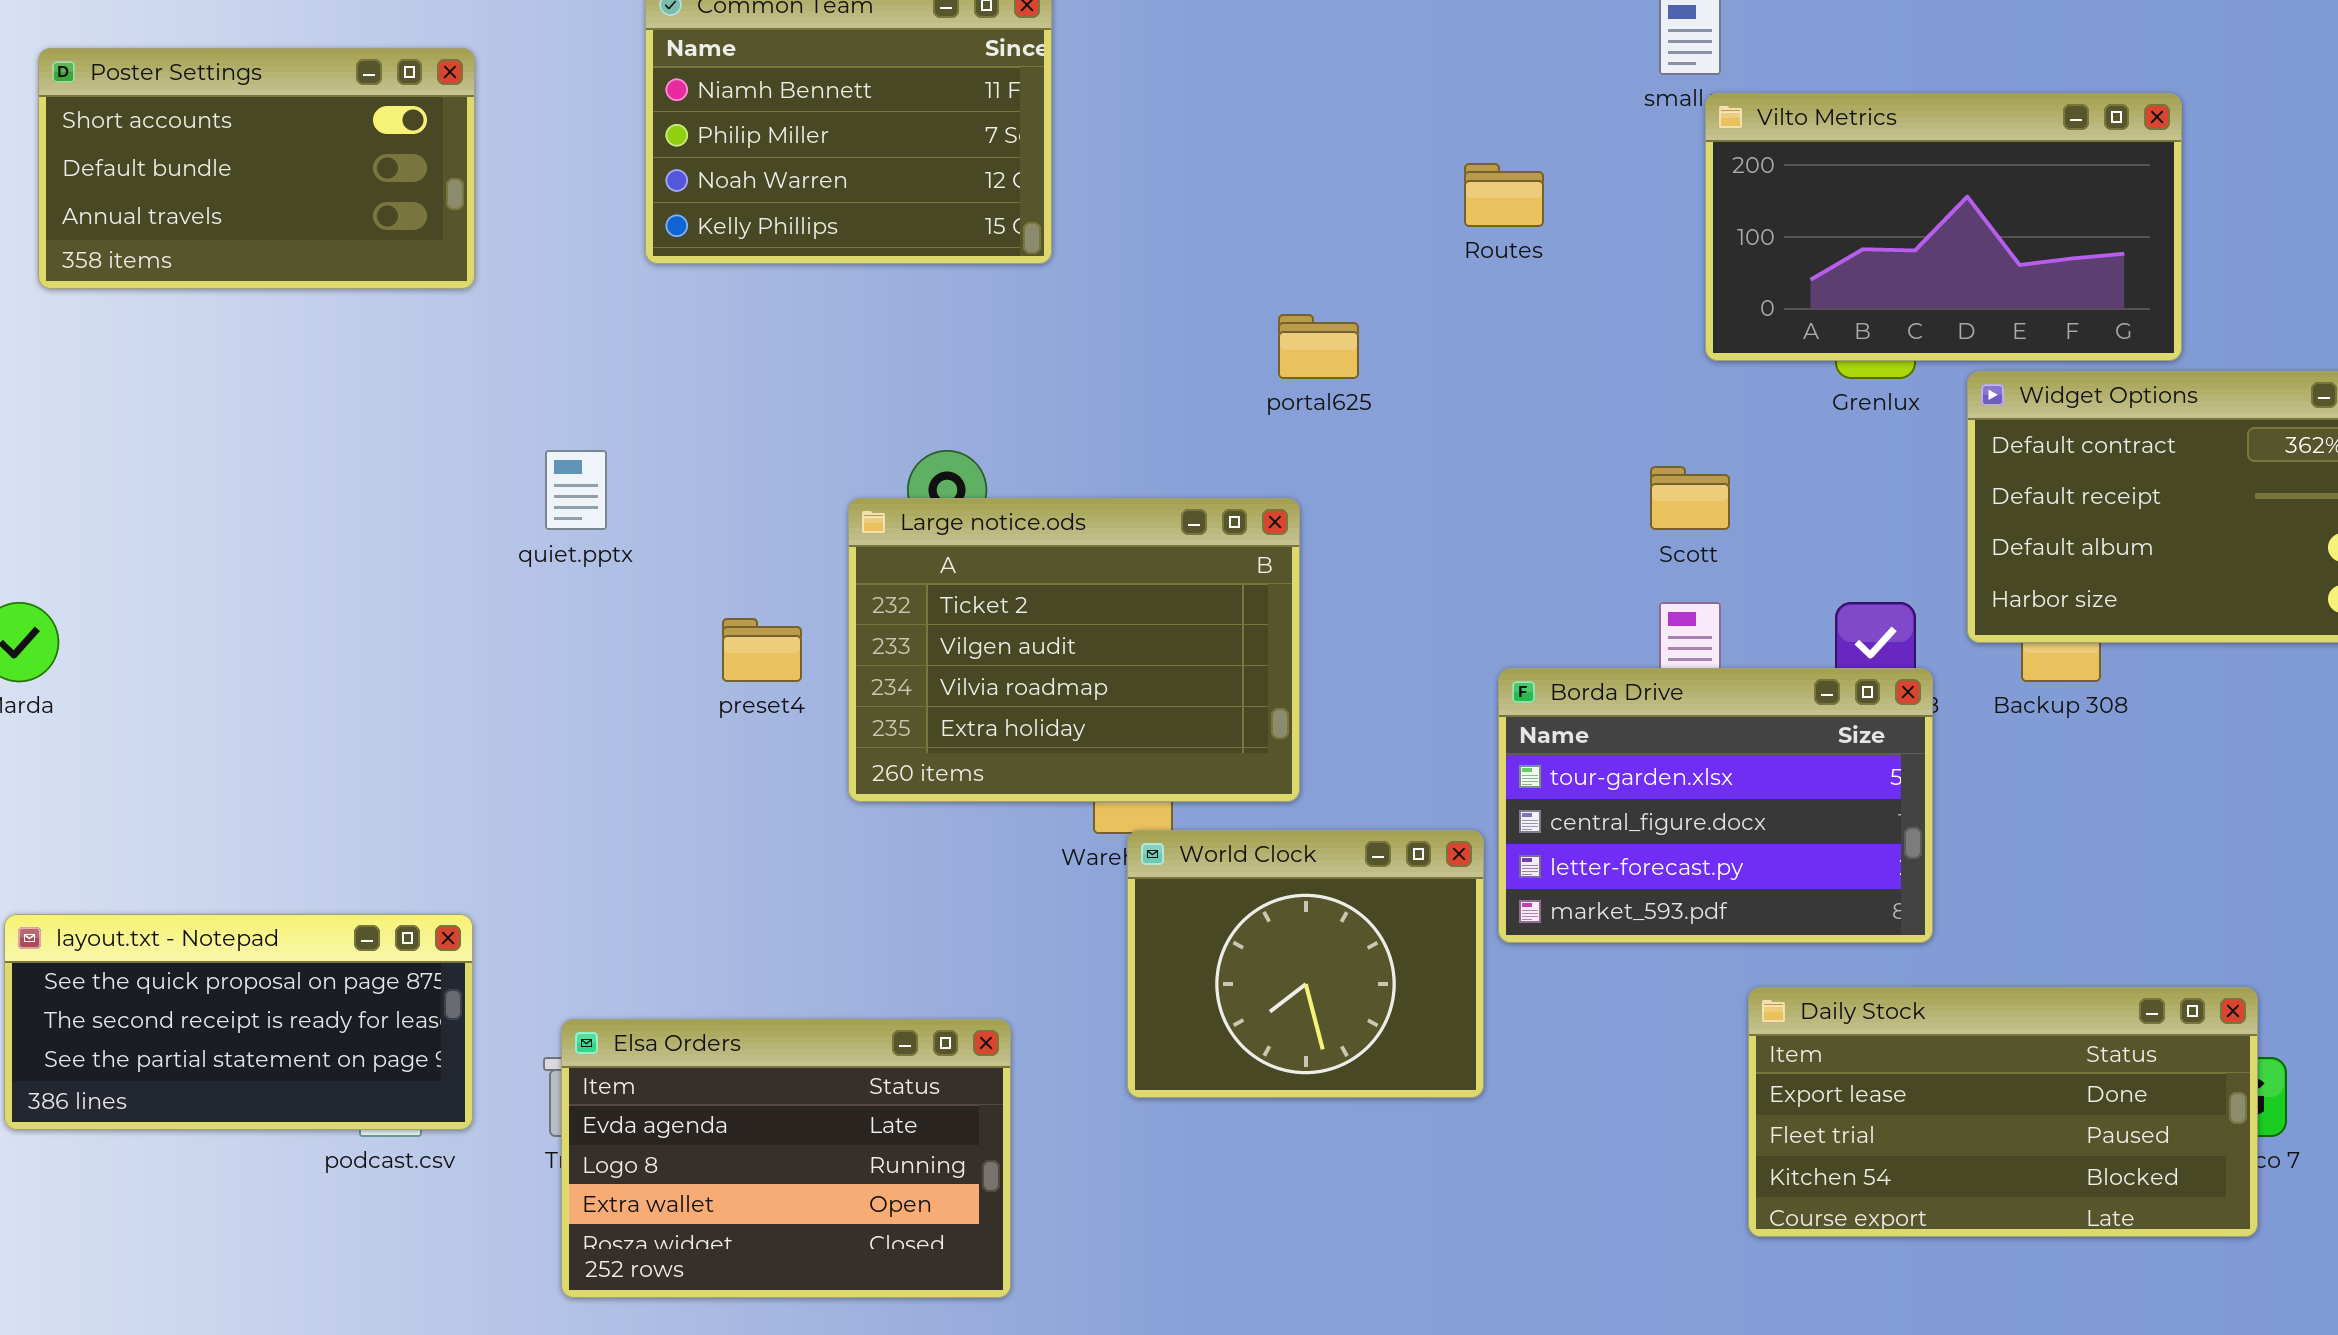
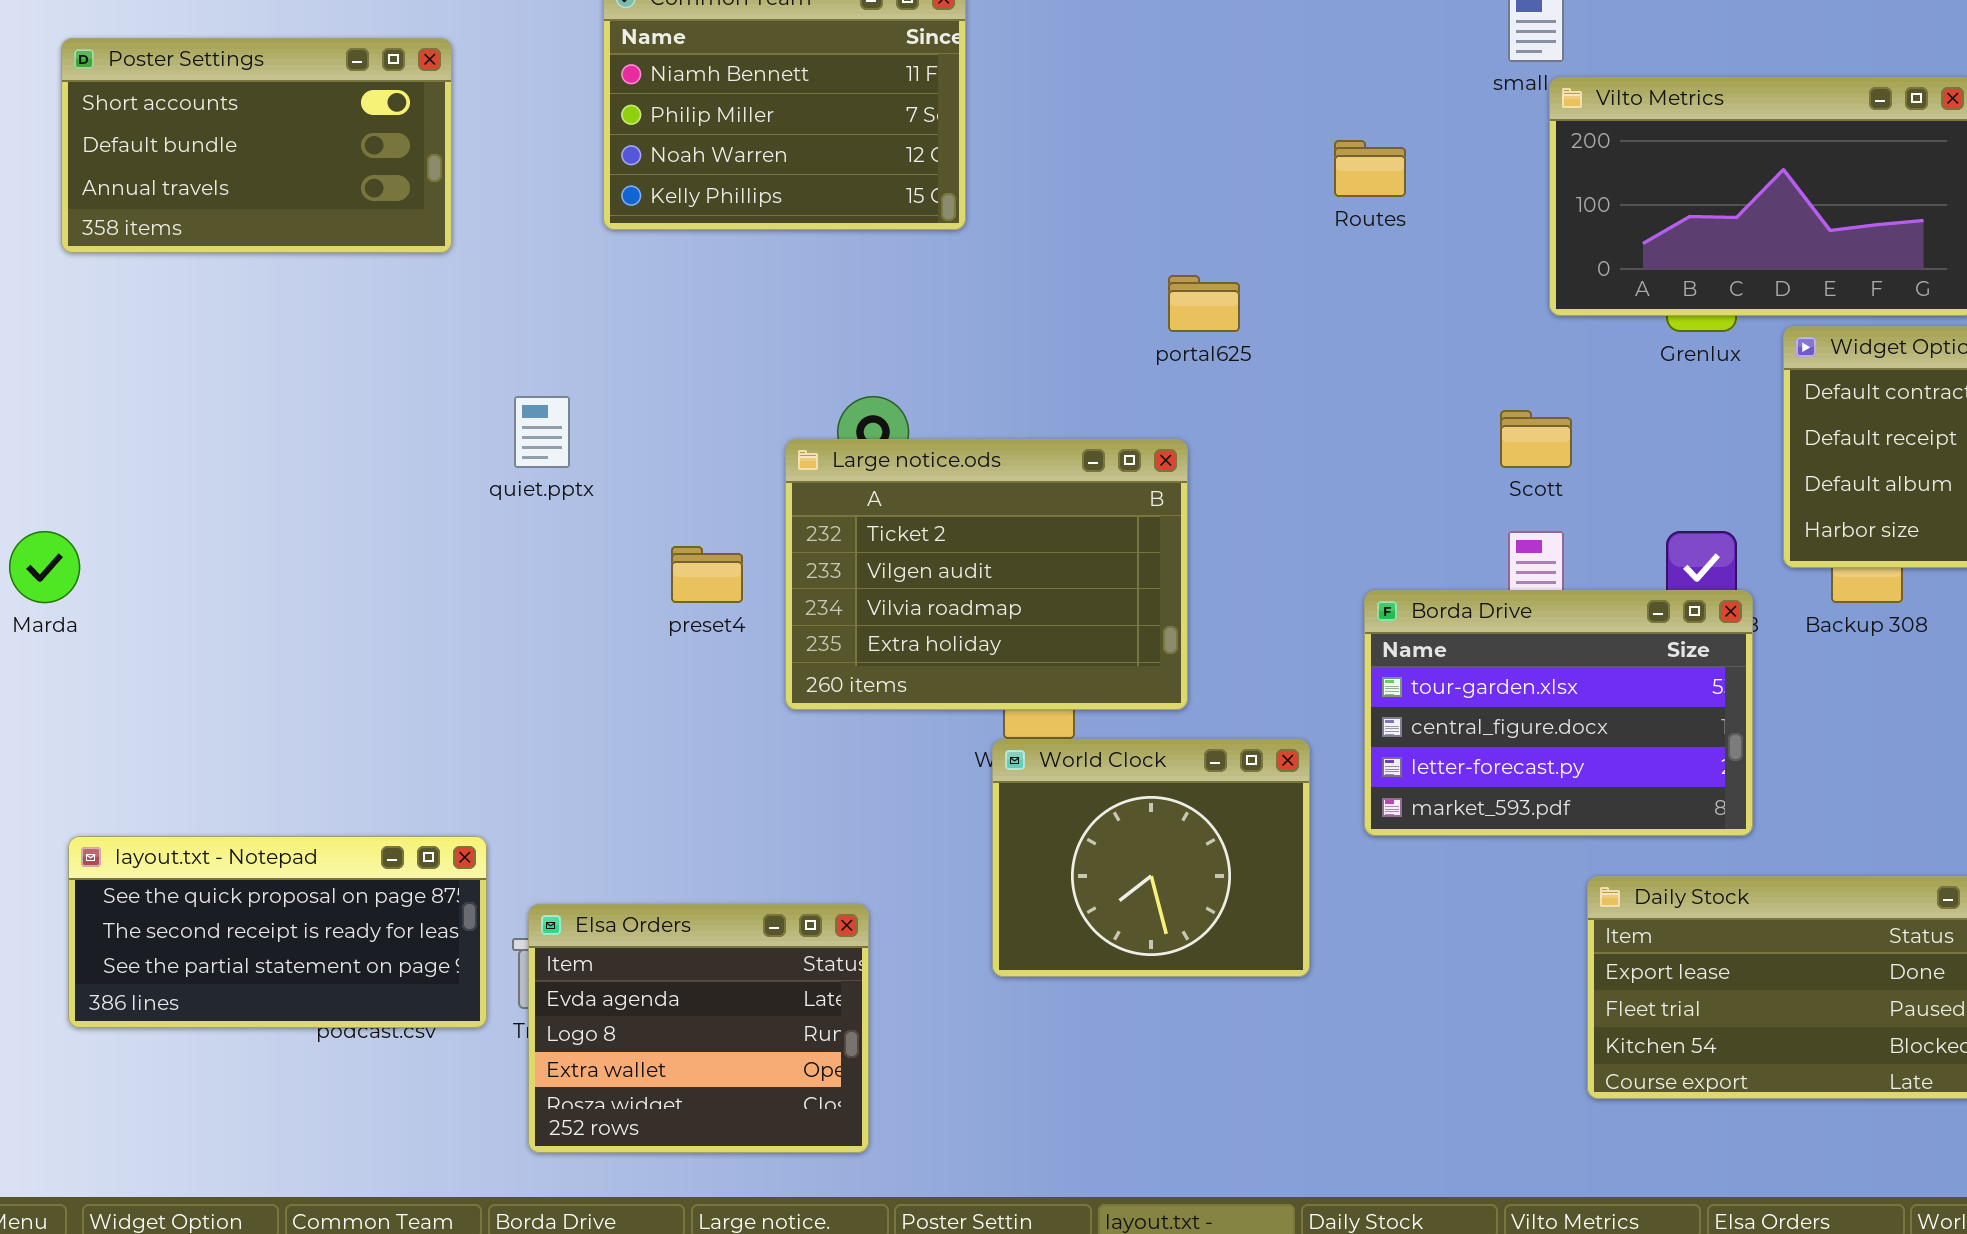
World Clock: [1127,830,1484,1098] -> [992,739,1310,977], moved
layout.txt - Notepad: [4,914,473,1130] -> [68,836,487,1028], moved
Elsa Orders: [561,1019,1011,1298] -> [528,904,869,1153], resized

